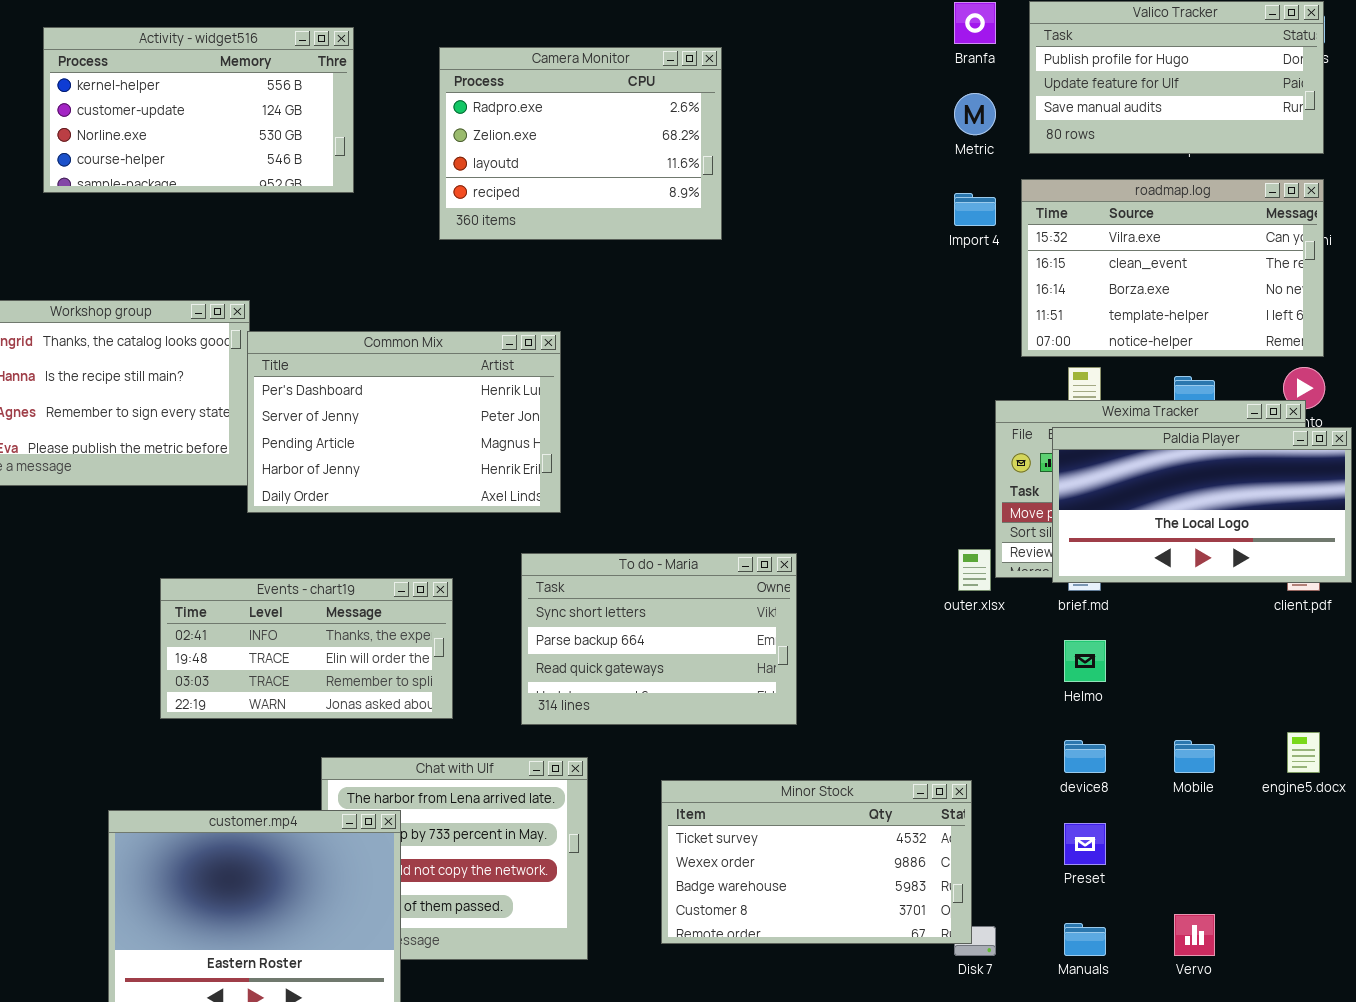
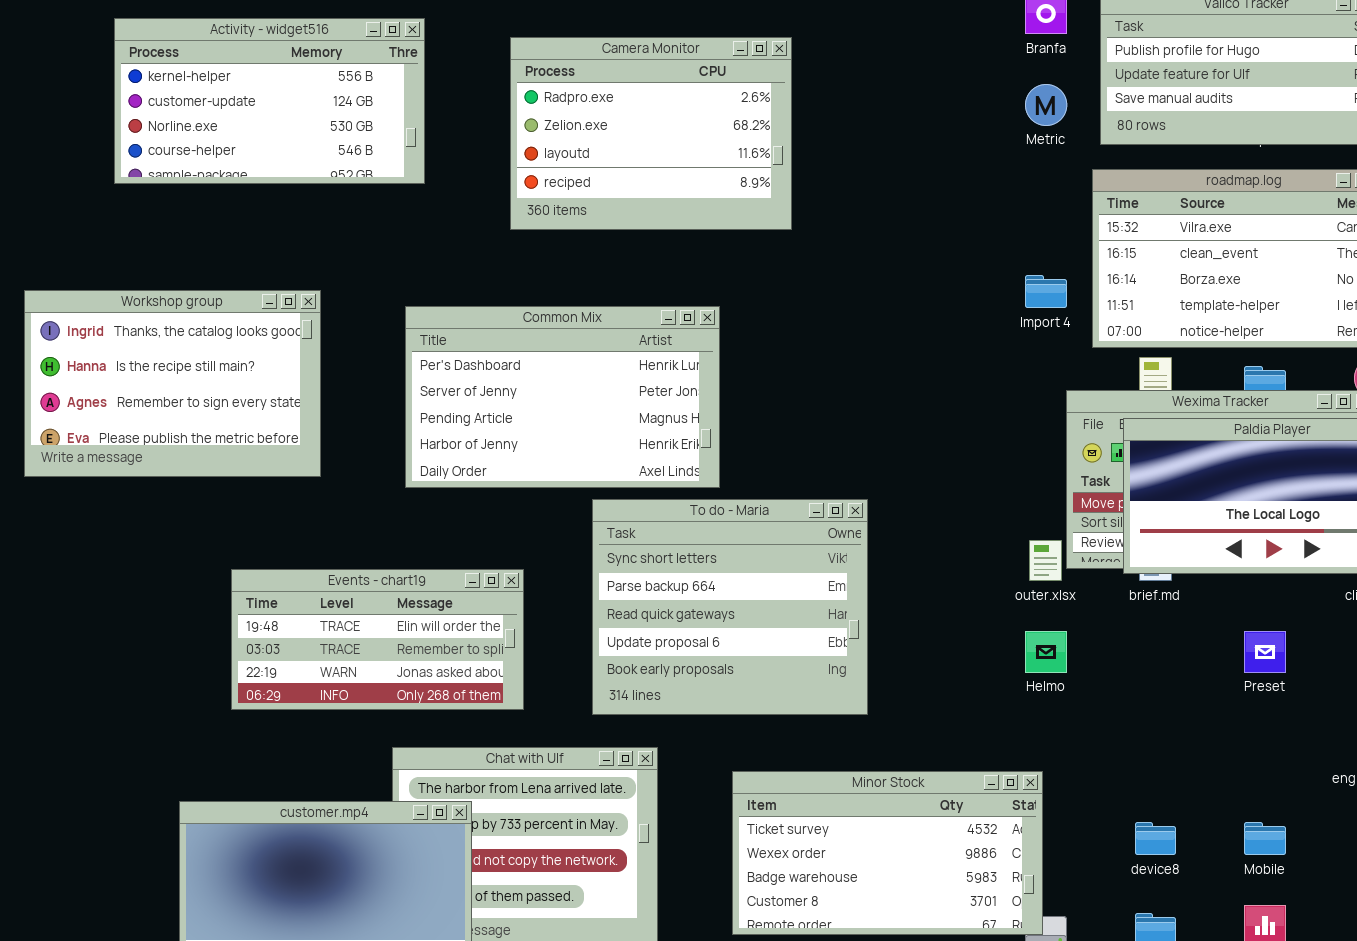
Import 4: [954,193,996,226] -> [1025,275,1067,308], moved
Common Mix: [247,331,561,513] -> [405,306,720,488], moved
To do - Maria: [521,553,797,725] -> [592,499,868,715], resized
Events - chart19: [160,578,453,719] -> [231,569,524,710], scrolled down 1 row
Helmo: [1064,640,1106,682] -> [1025,631,1067,673], moved
device8: [1064,740,1106,773] -> [1135,822,1176,855], moved
Mobile: [1174,740,1215,773] -> [1244,822,1286,855], moved
Preset: [1064,823,1106,865] -> [1244,631,1286,673], moved

